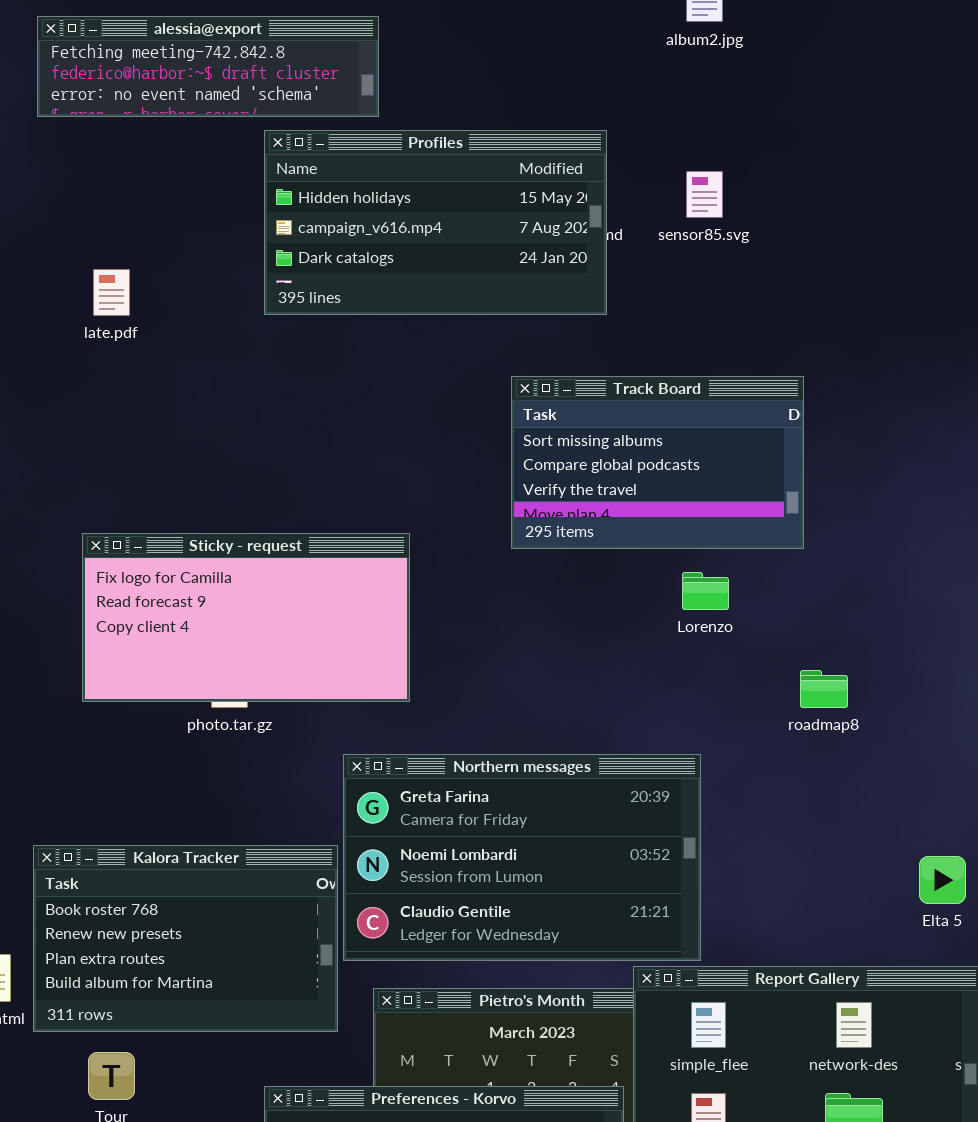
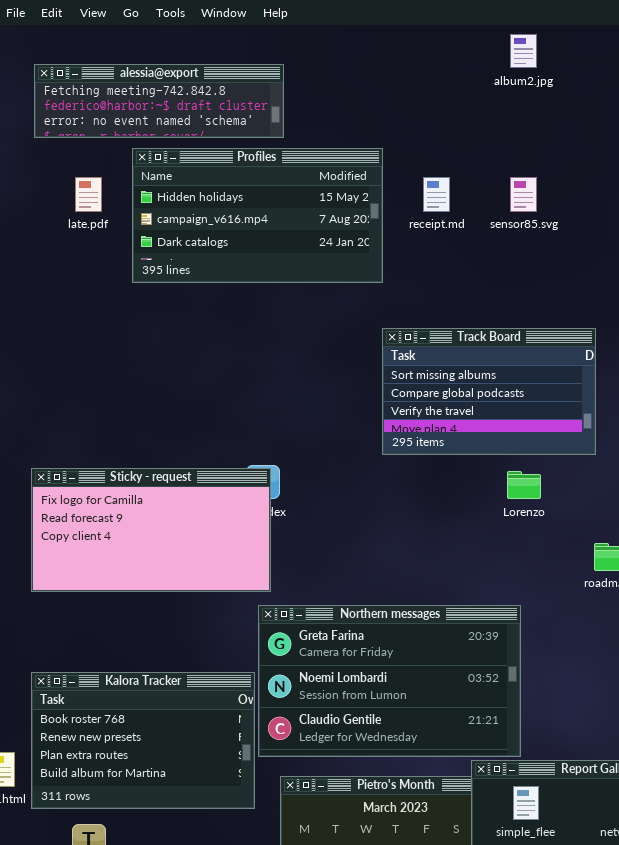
Profiles: [264,130,607,315] -> [132,148,383,283], moved
late.pdf: [93,269,130,316] -> [75,177,102,212], moved
Sticky - request: [82,533,410,702] -> [31,468,271,592], moved

